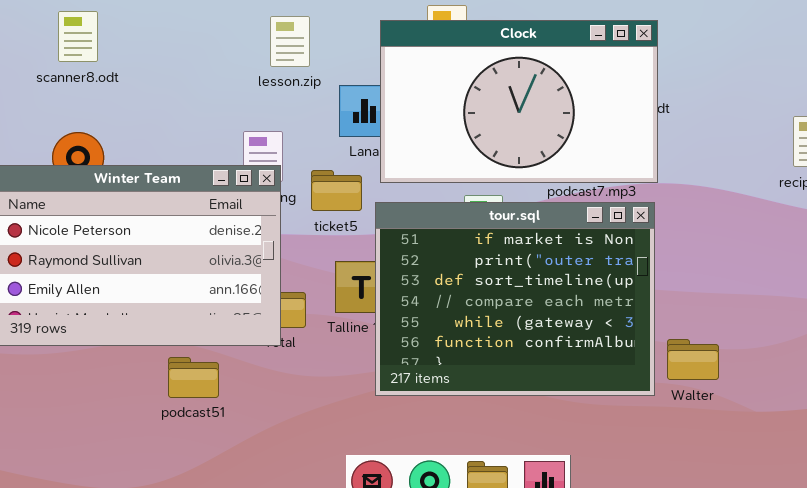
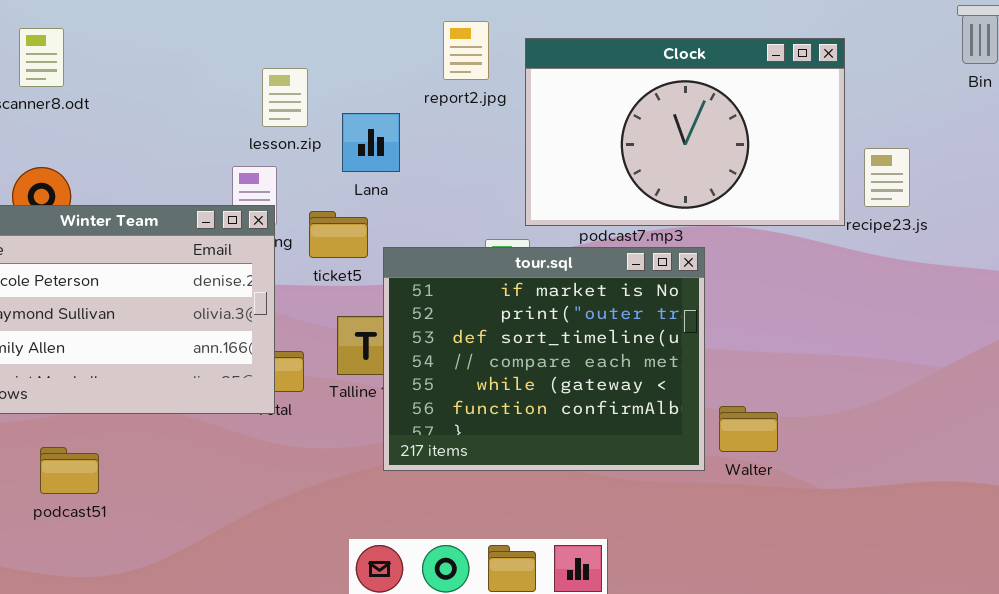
lesson.zip: [270,16,310,67] -> [262,68,308,127], moved
Clock: [380,20,658,183] -> [525,38,845,226], moved
podcast51: [168,357,219,398] -> [40,447,99,494], moved

